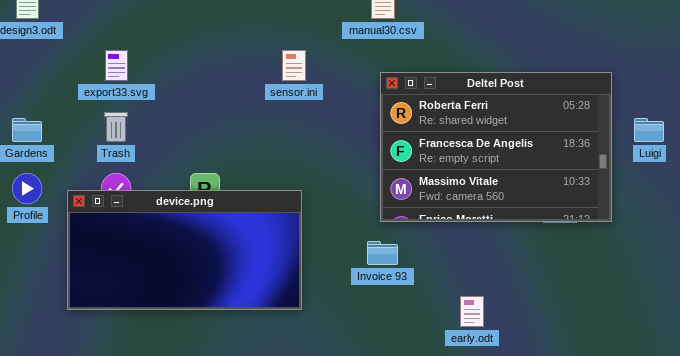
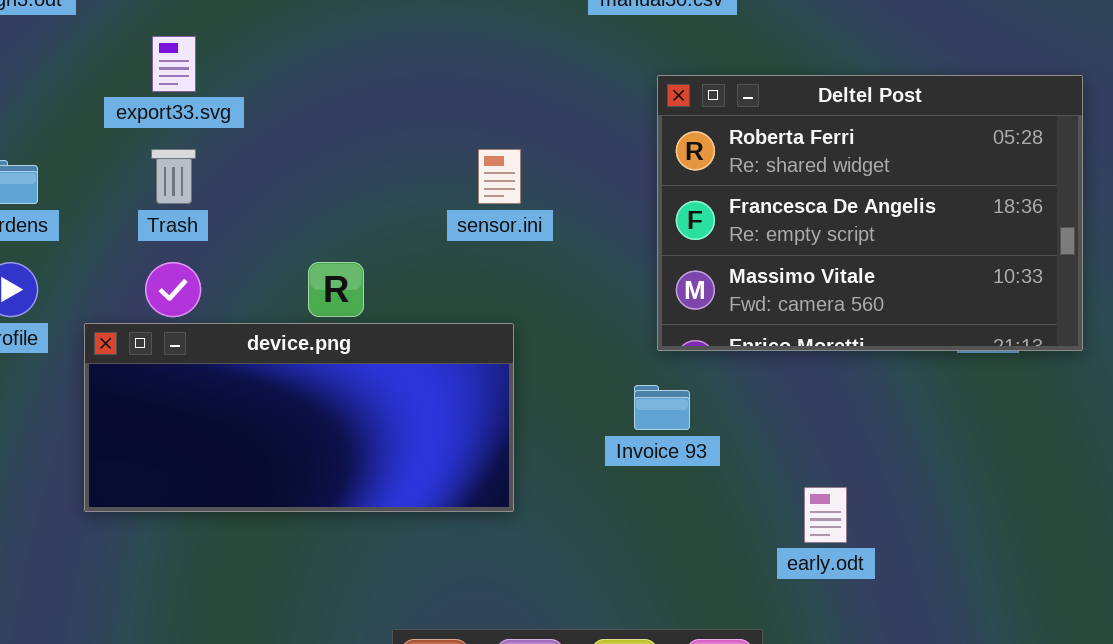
sensor.ini: [282,50,306,81] -> [478,149,521,204], moved
device.png: [67,190,302,310] -> [84,323,514,512], resized

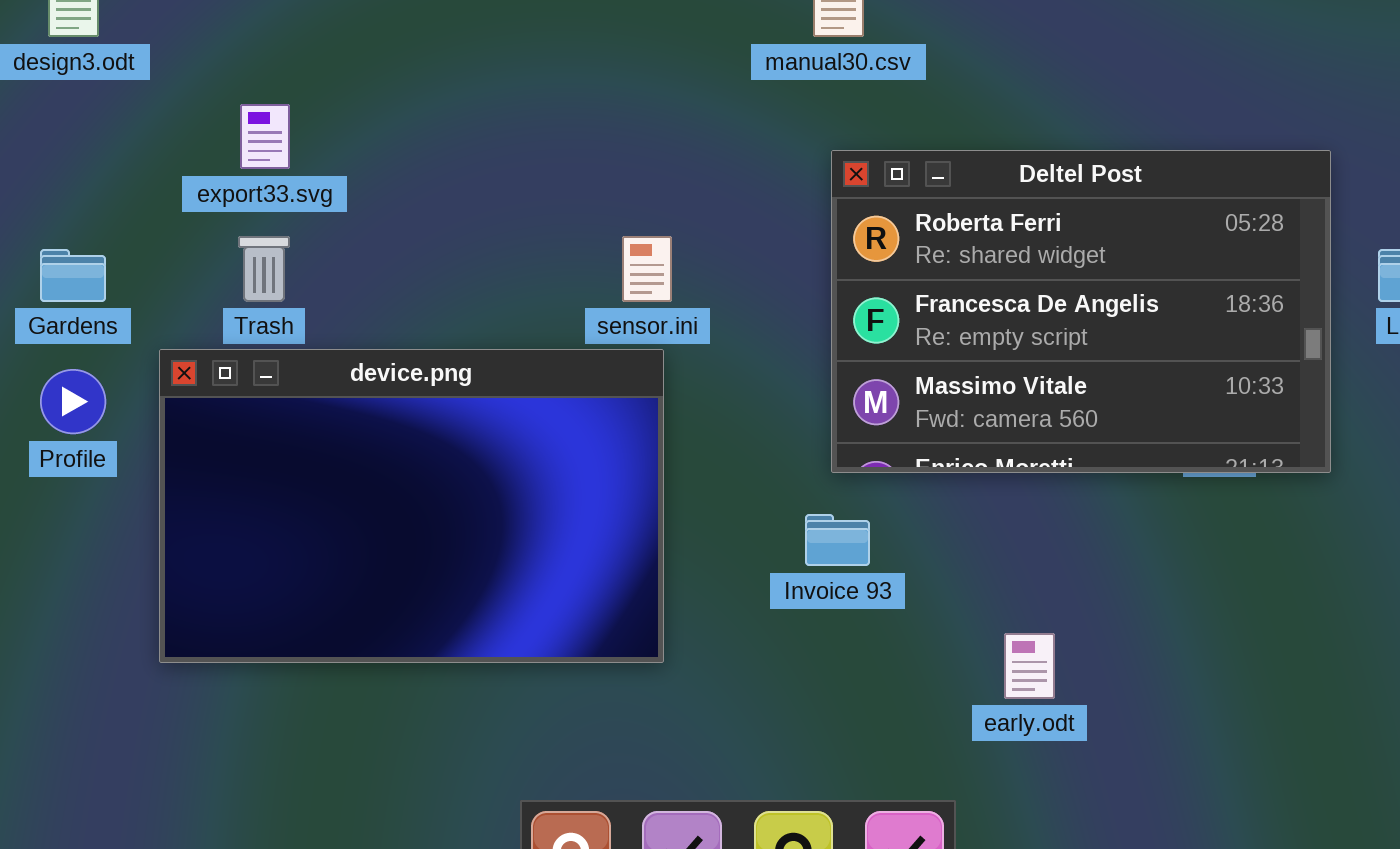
device.png: [84,323,514,512] -> [159,349,664,663], resized

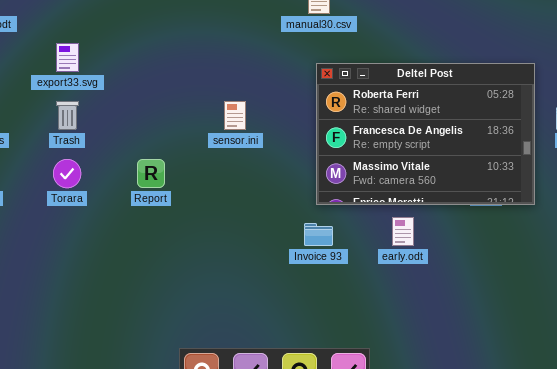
device.png: [159,349,664,663] -> none, closed
early.odt: [1004,633,1055,699] -> [392,217,414,246], moved

